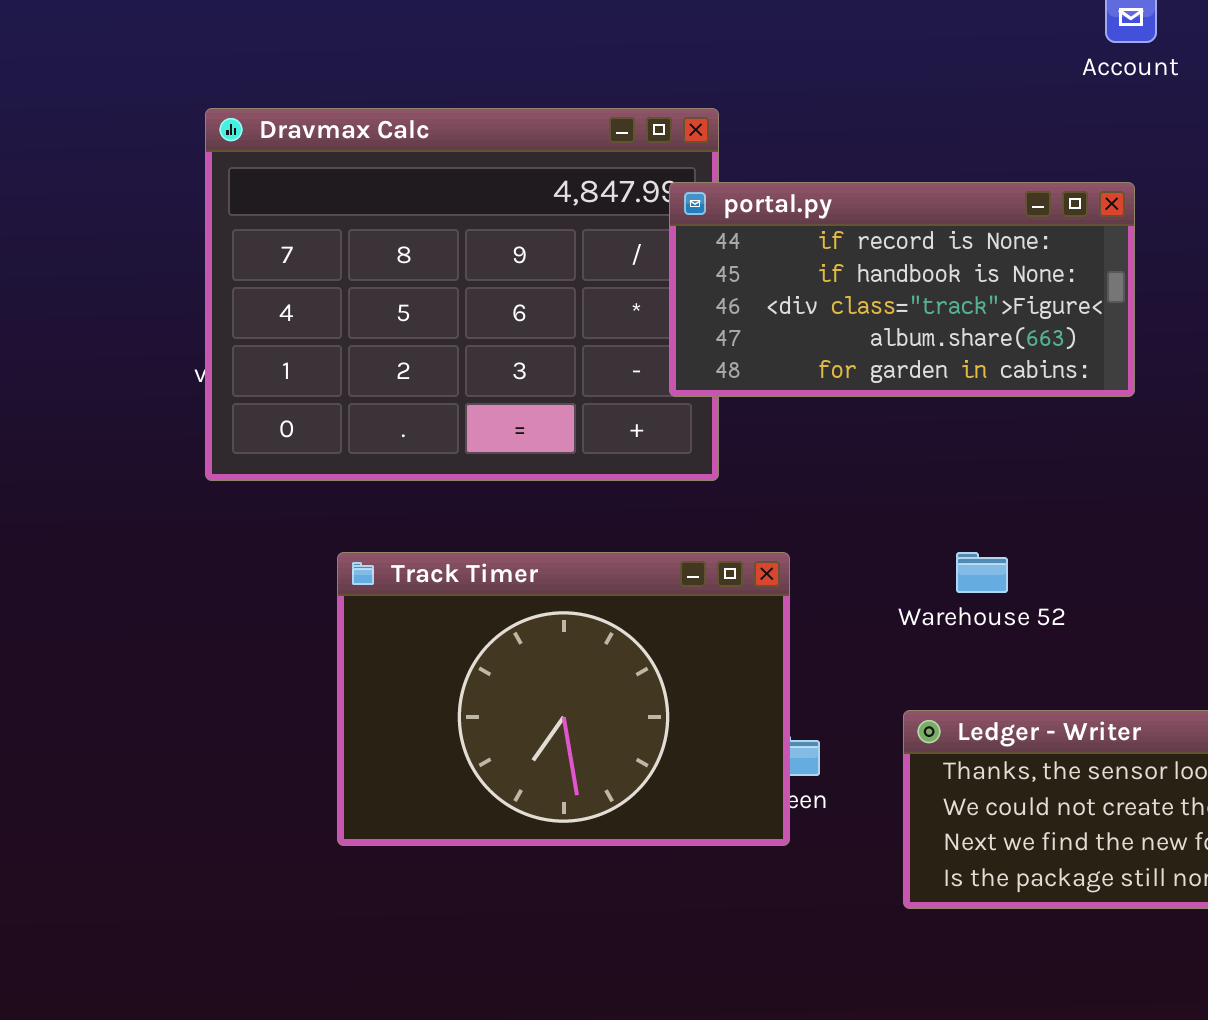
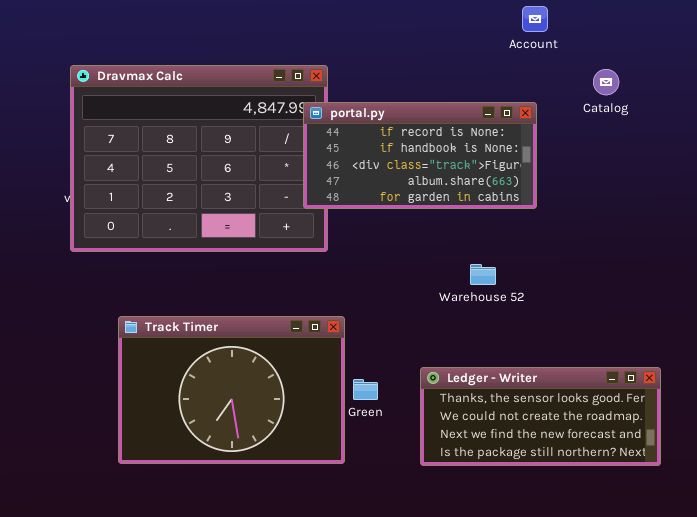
Track Timer: [337,552,790,846] -> [118,316,345,464], moved
Warehouse 52: [956,552,1008,593] -> [470,264,496,285], moved

